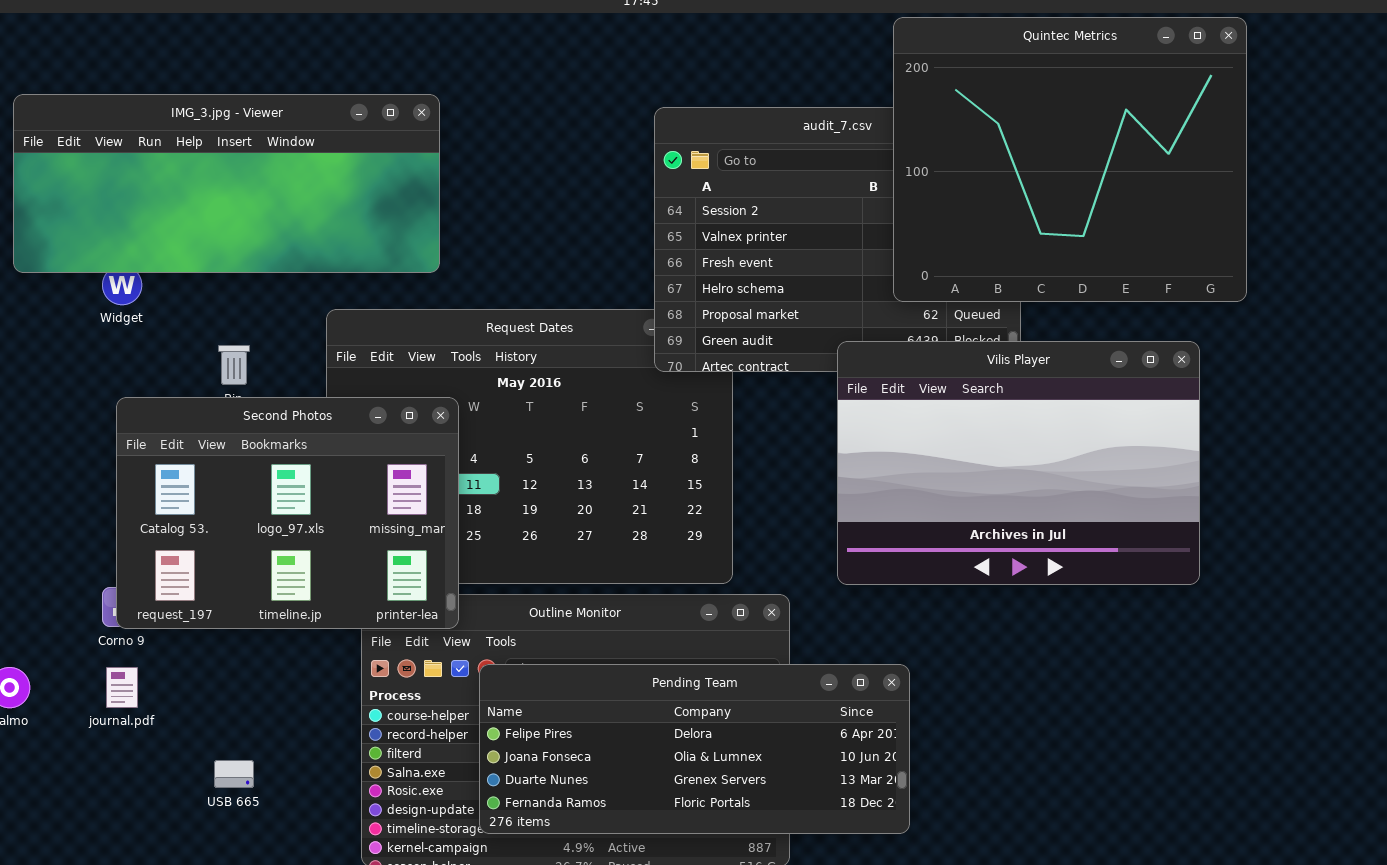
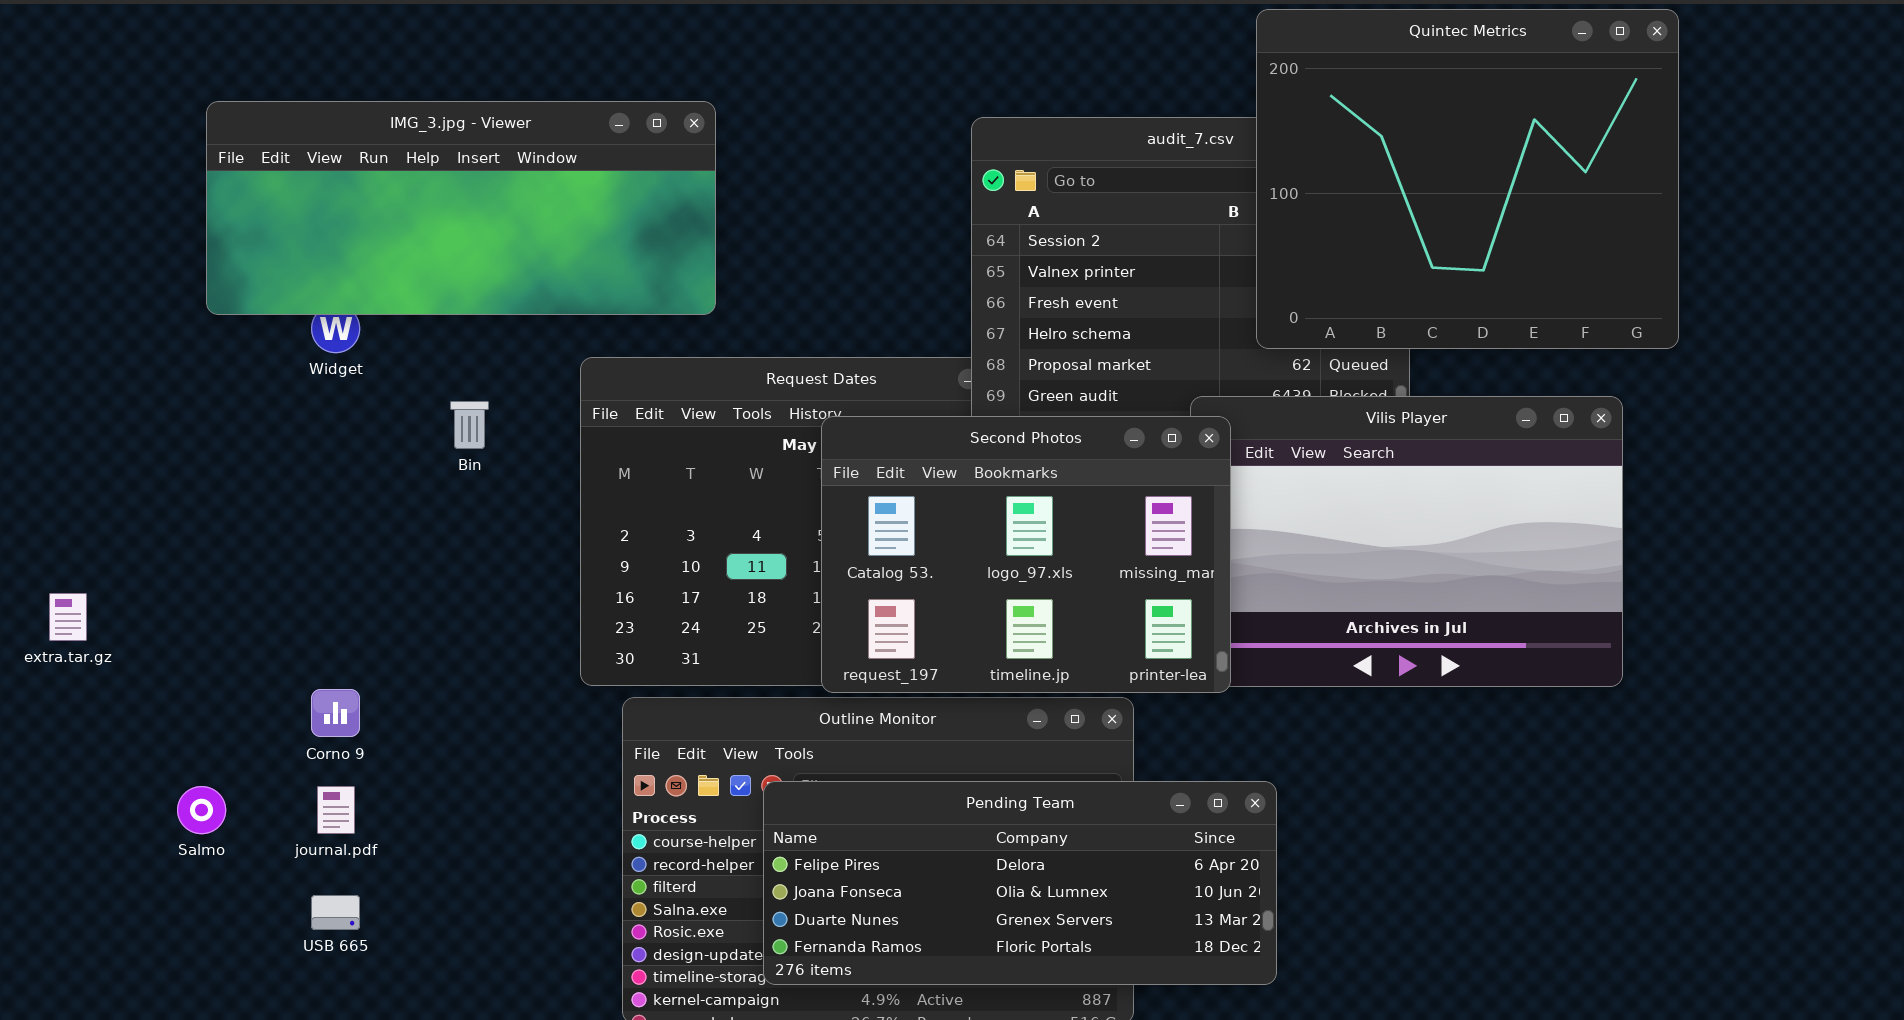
Second Photos: [116,397,459,629] -> [821,416,1231,693], moved
USB 665: [214,760,254,788] -> [311,895,360,930], moved

